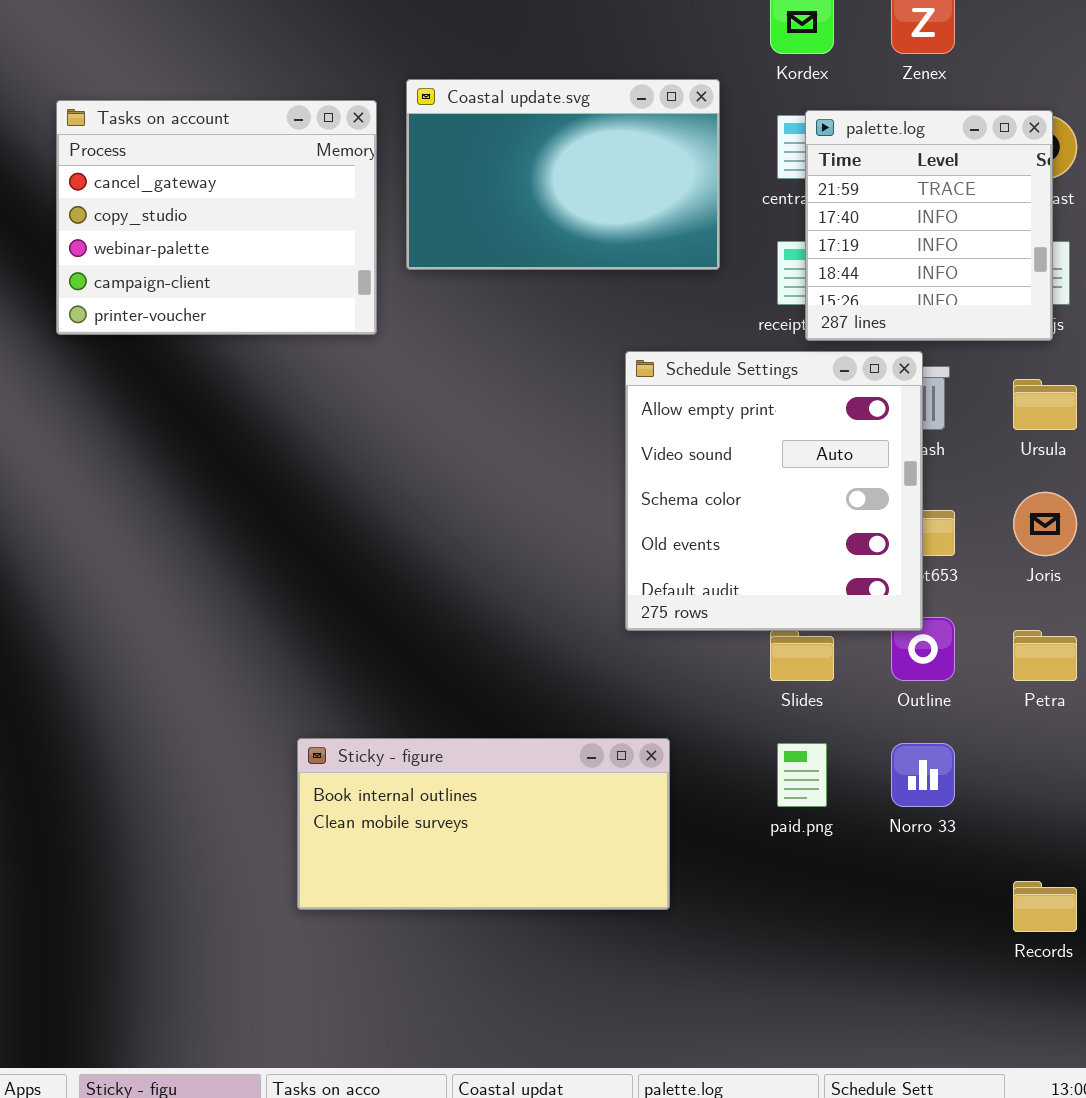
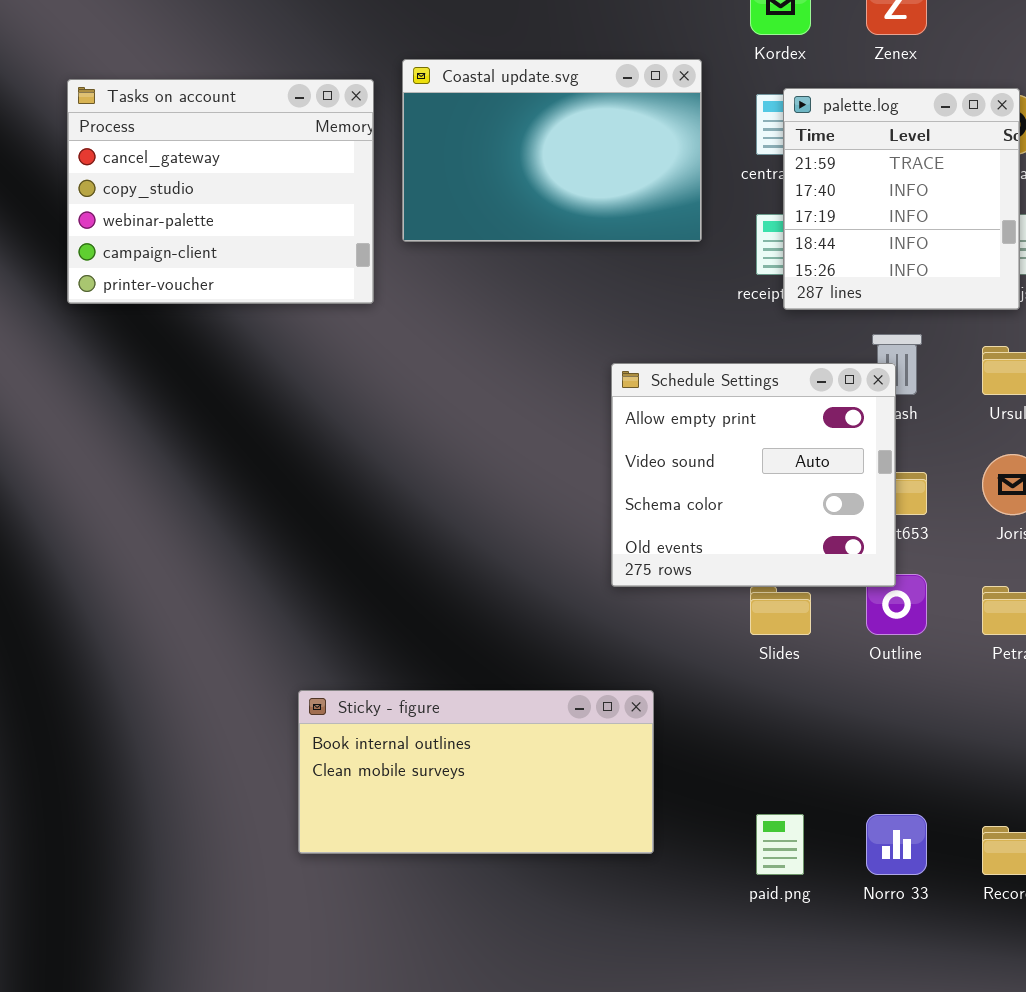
Schedule Settings: [625,351,923,631] -> [611,363,896,587], resized
paid.png: [777,743,827,807] -> [756,814,804,875], moved
Norro 33: [891,743,955,807] -> [866,814,927,875], moved

